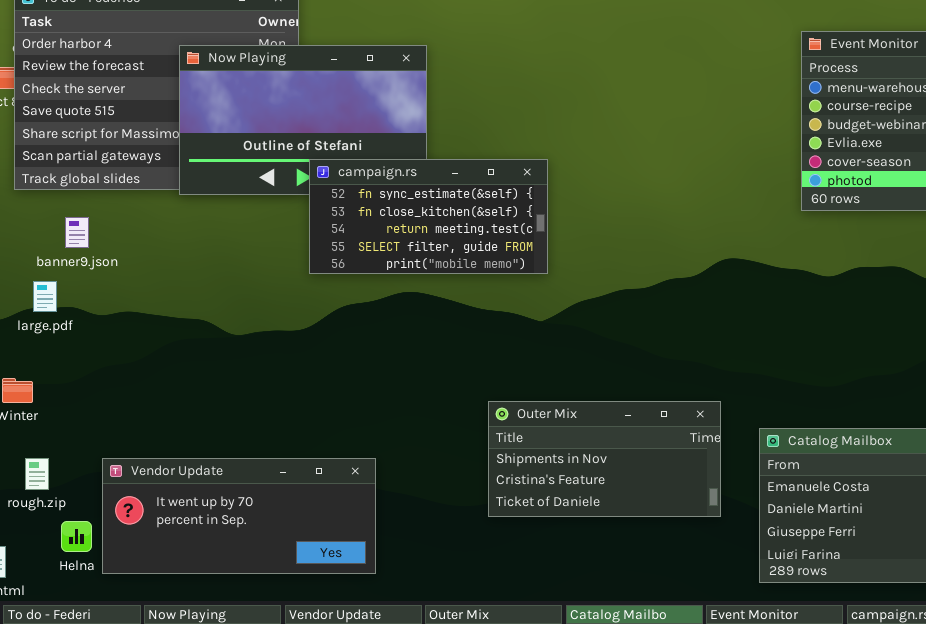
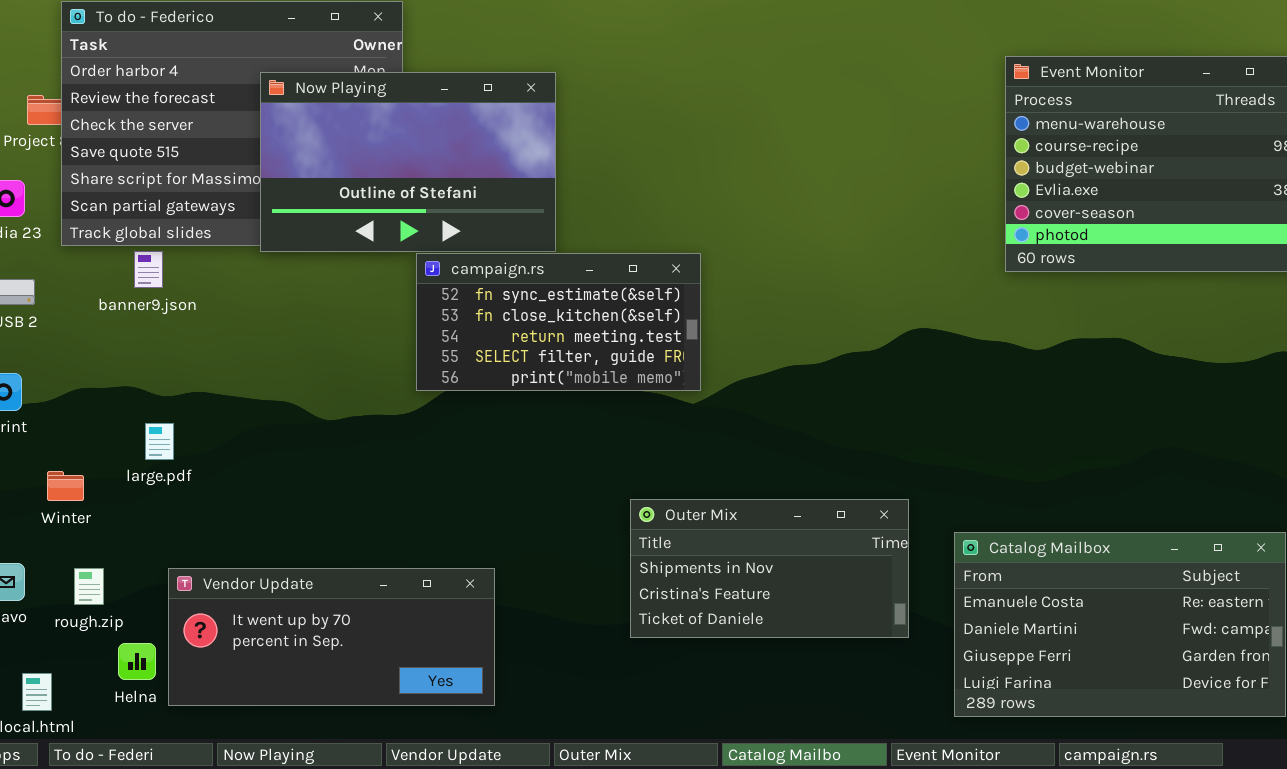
campaign.rs: [309,159,548,274] -> [416,253,701,391], moved
banner9.json: [65,217,89,248] -> [134,251,163,288], moved
large.pdf: [33,281,57,312] -> [145,423,174,460], moved

